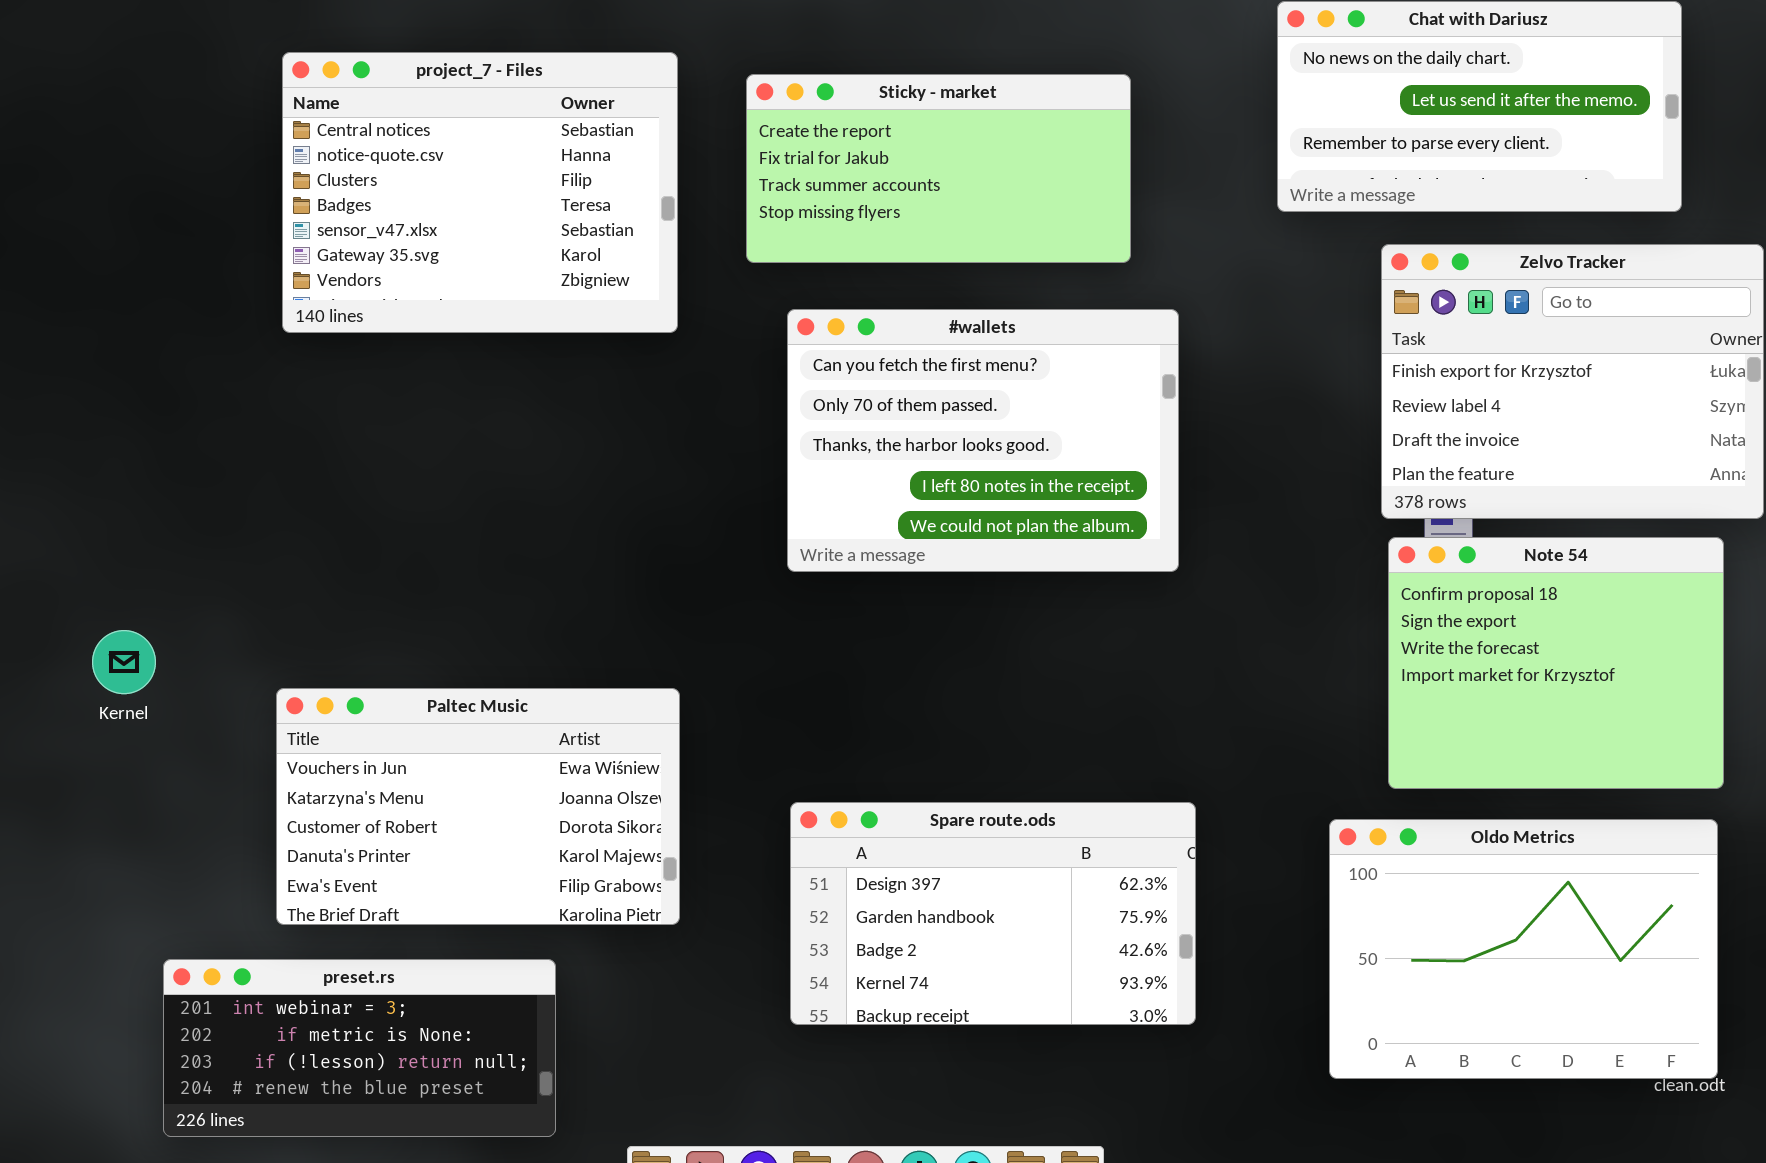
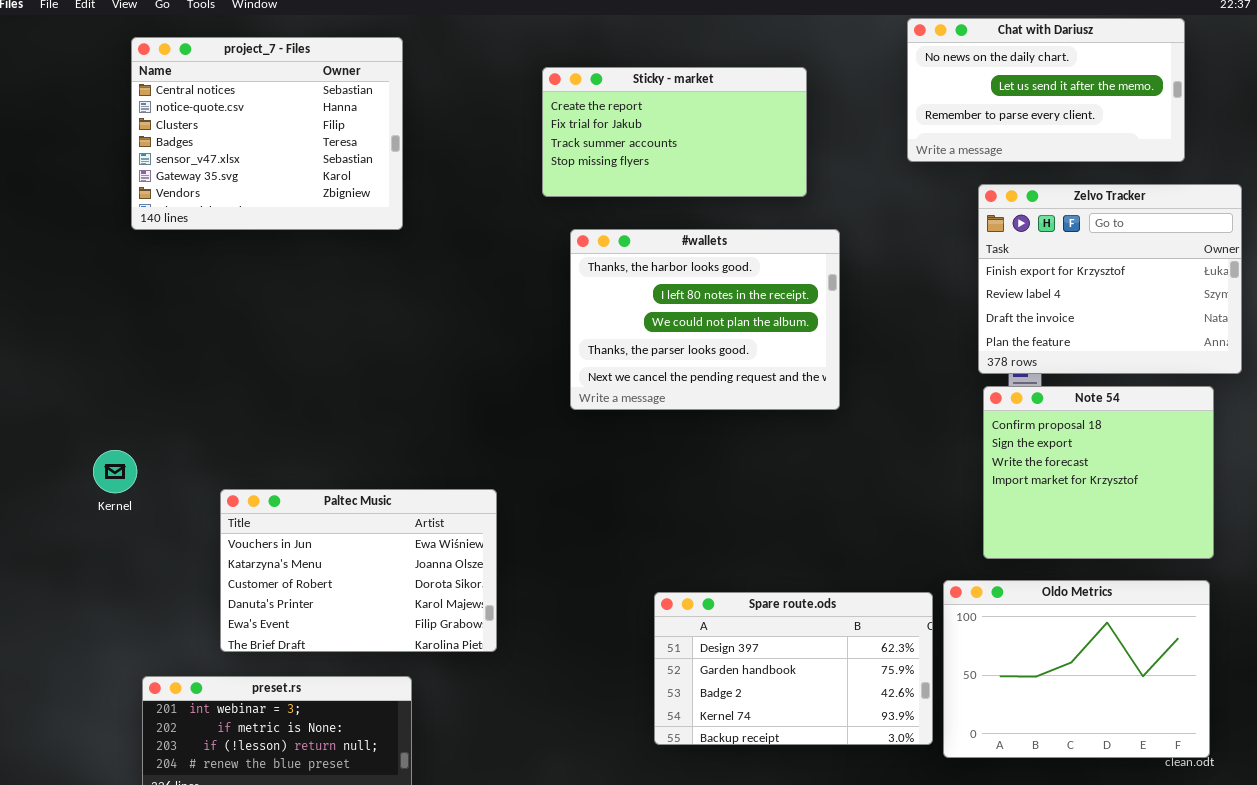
project_7 - Files: [282,52,678,333] -> [131,37,403,230], moved
#wallets: [787,309,1179,572] -> [570,229,840,410], scrolled down 2 rows
Spare route.ods: [790,802,1196,1025] -> [654,592,933,745], moved

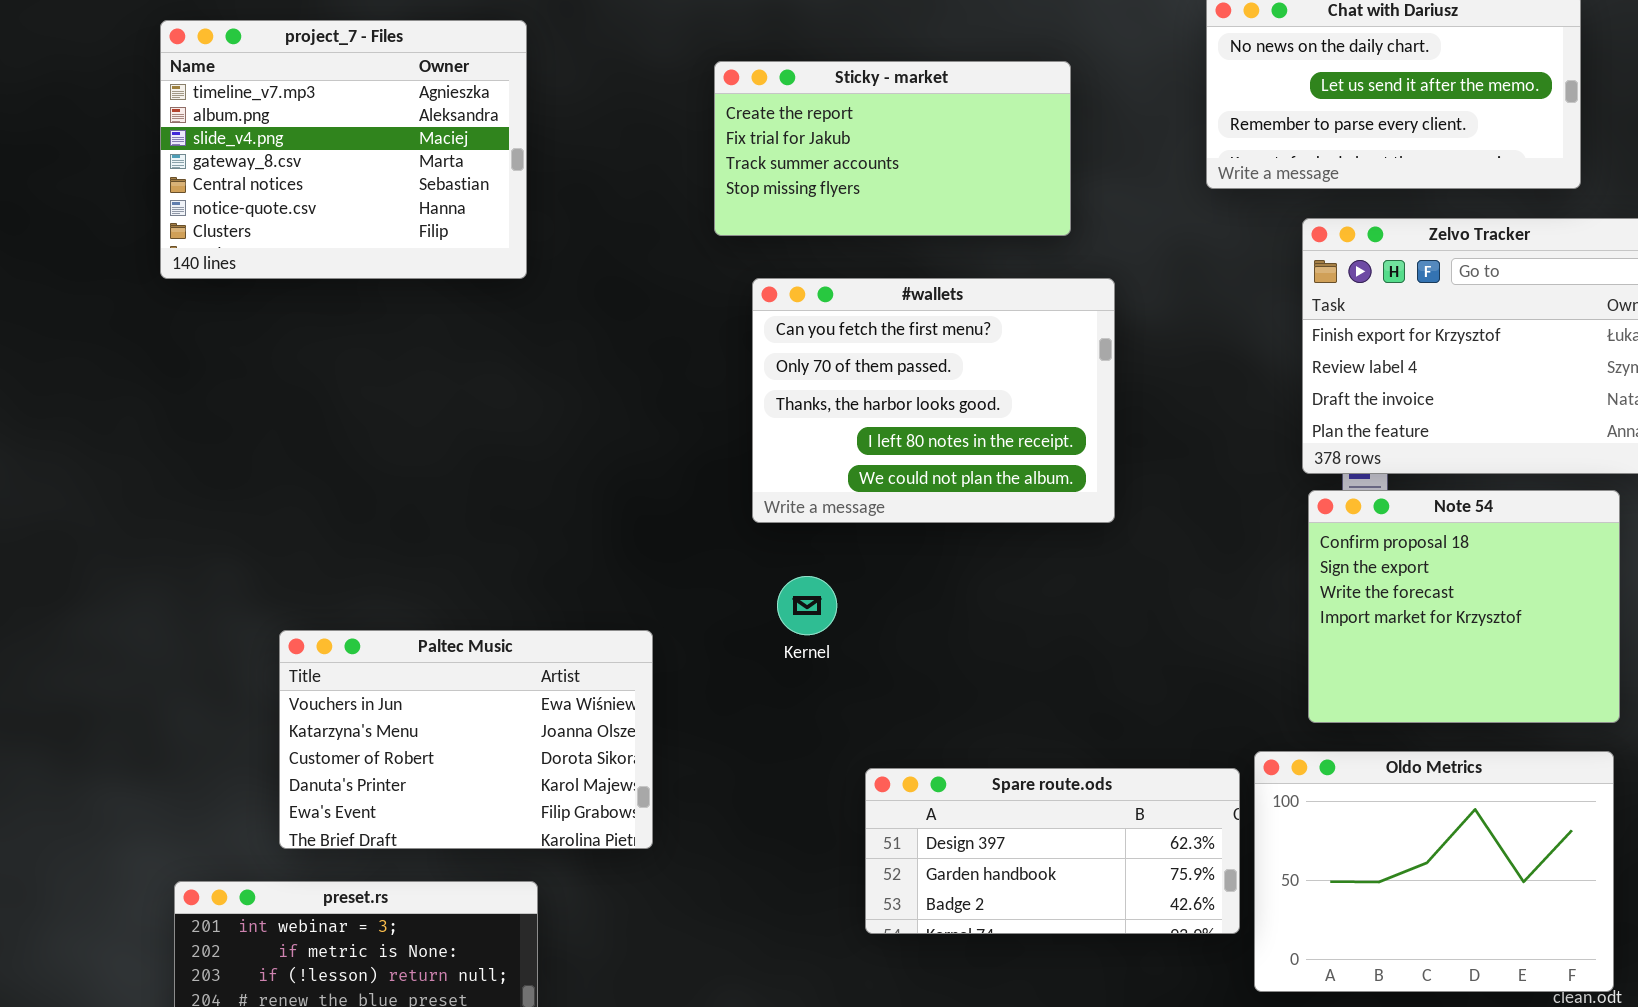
project_7 - Files: [131,37,403,230] -> [160,20,527,279], scrolled up 4 rows
#wallets: [570,229,840,410] -> [752,278,1115,523], scrolled up 2 rows
Kernel: [93,450,137,493] -> [777,576,837,635], moved
Spare route.ods: [654,592,933,745] -> [865,768,1240,934], resized

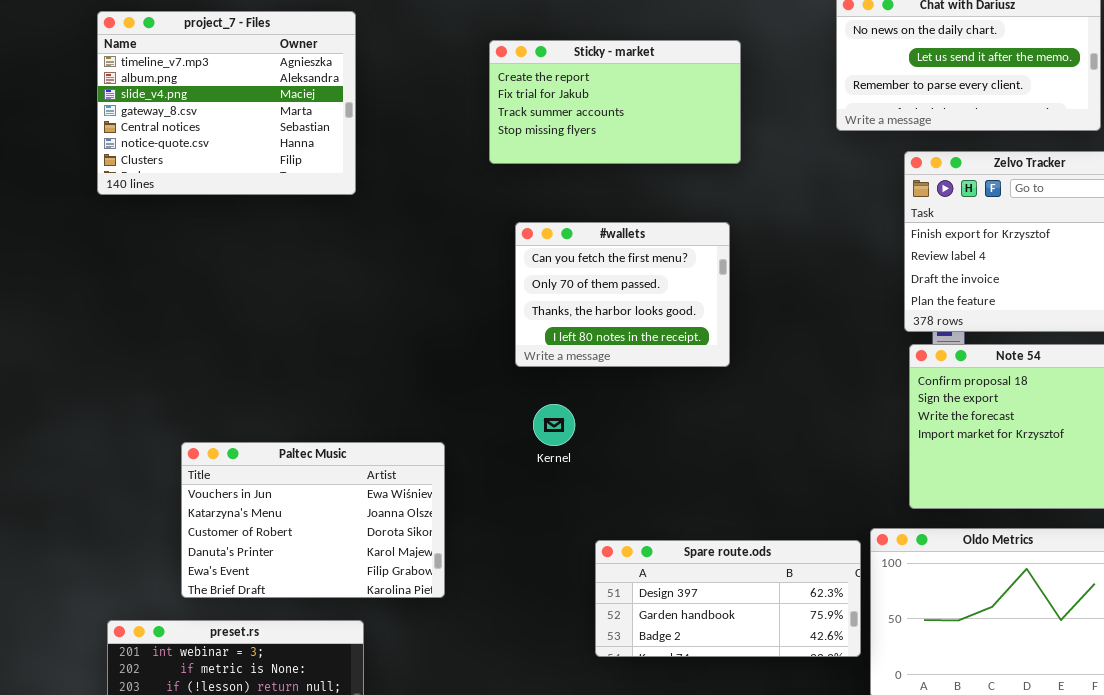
#wallets: [752,278,1115,523] -> [515,222,730,367], resized

